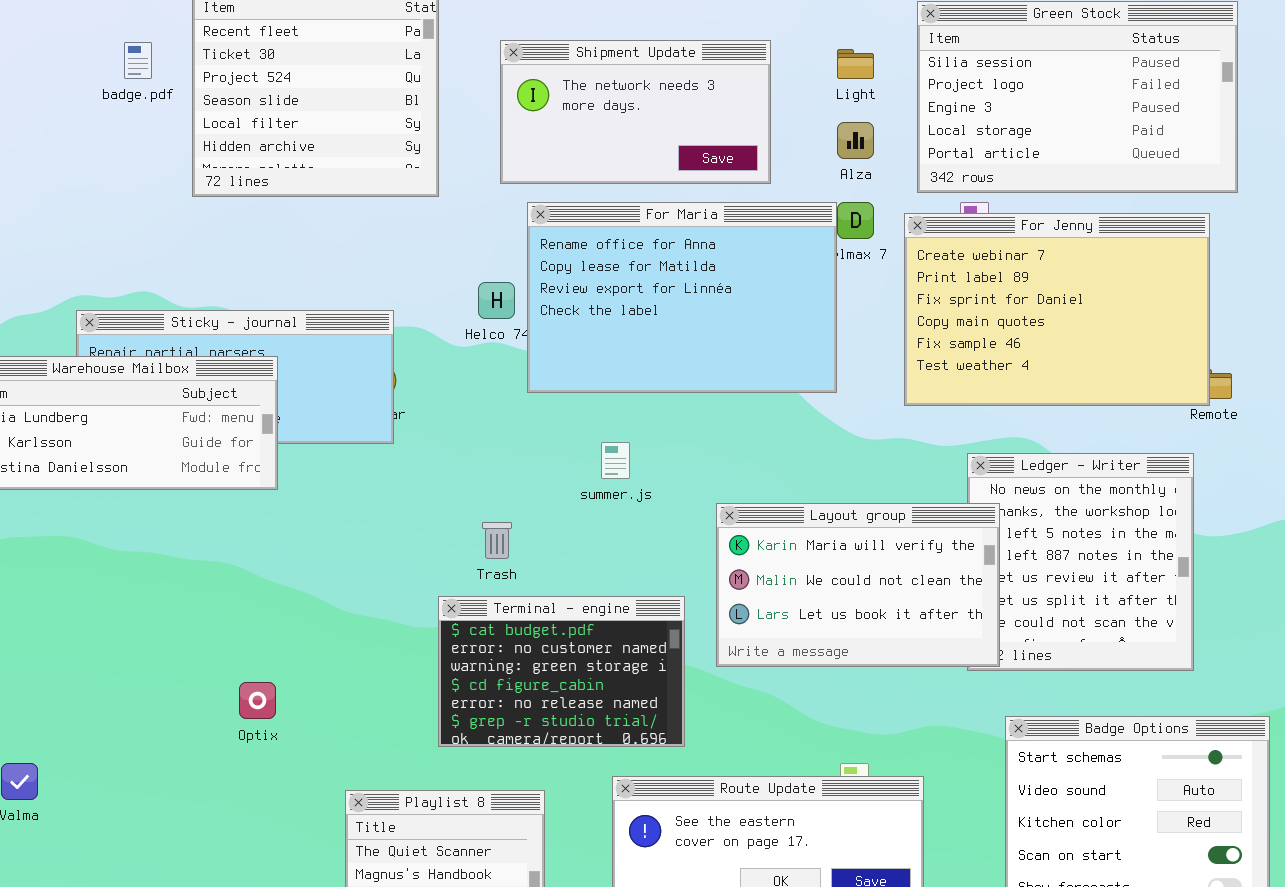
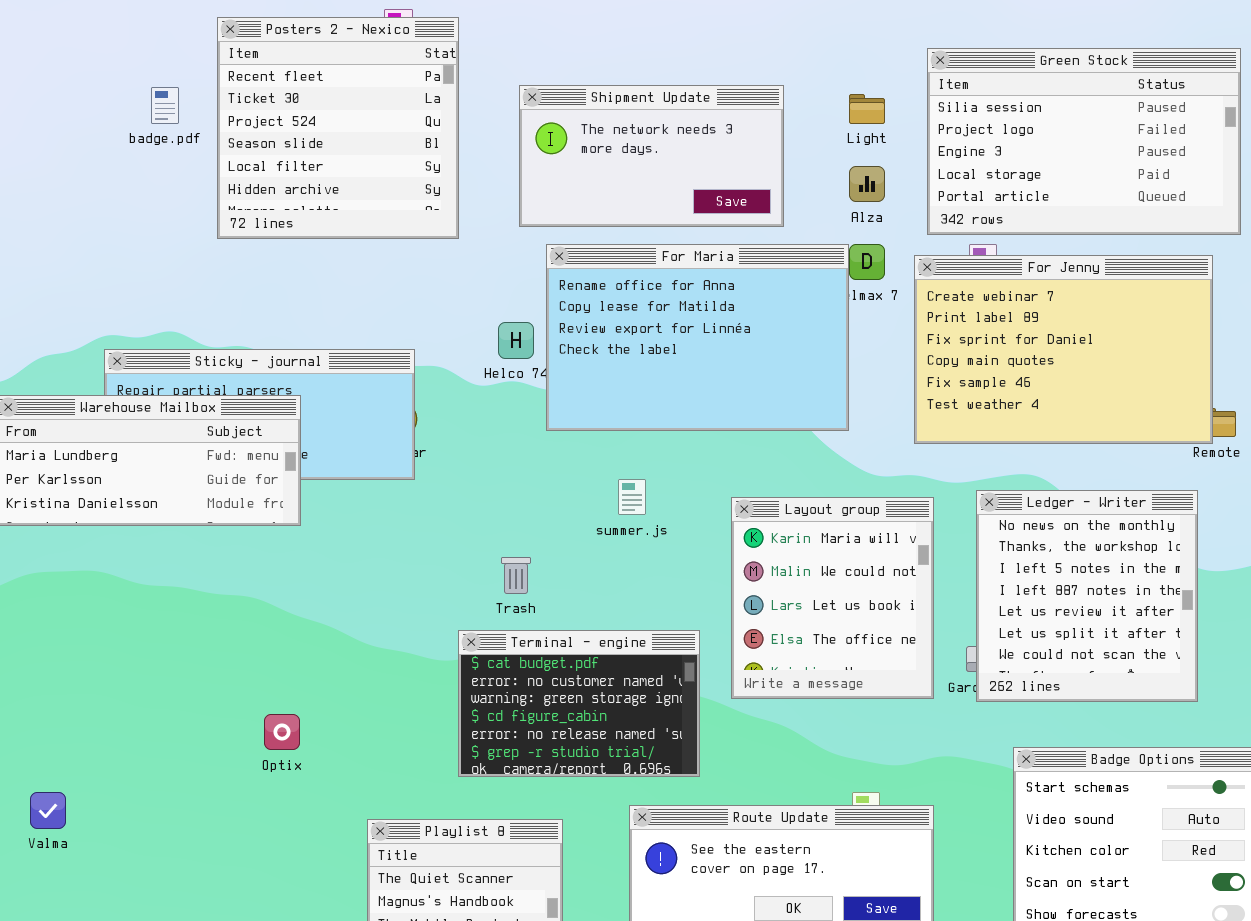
Layout group: [716,503,1000,667] -> [731,497,934,699], resized

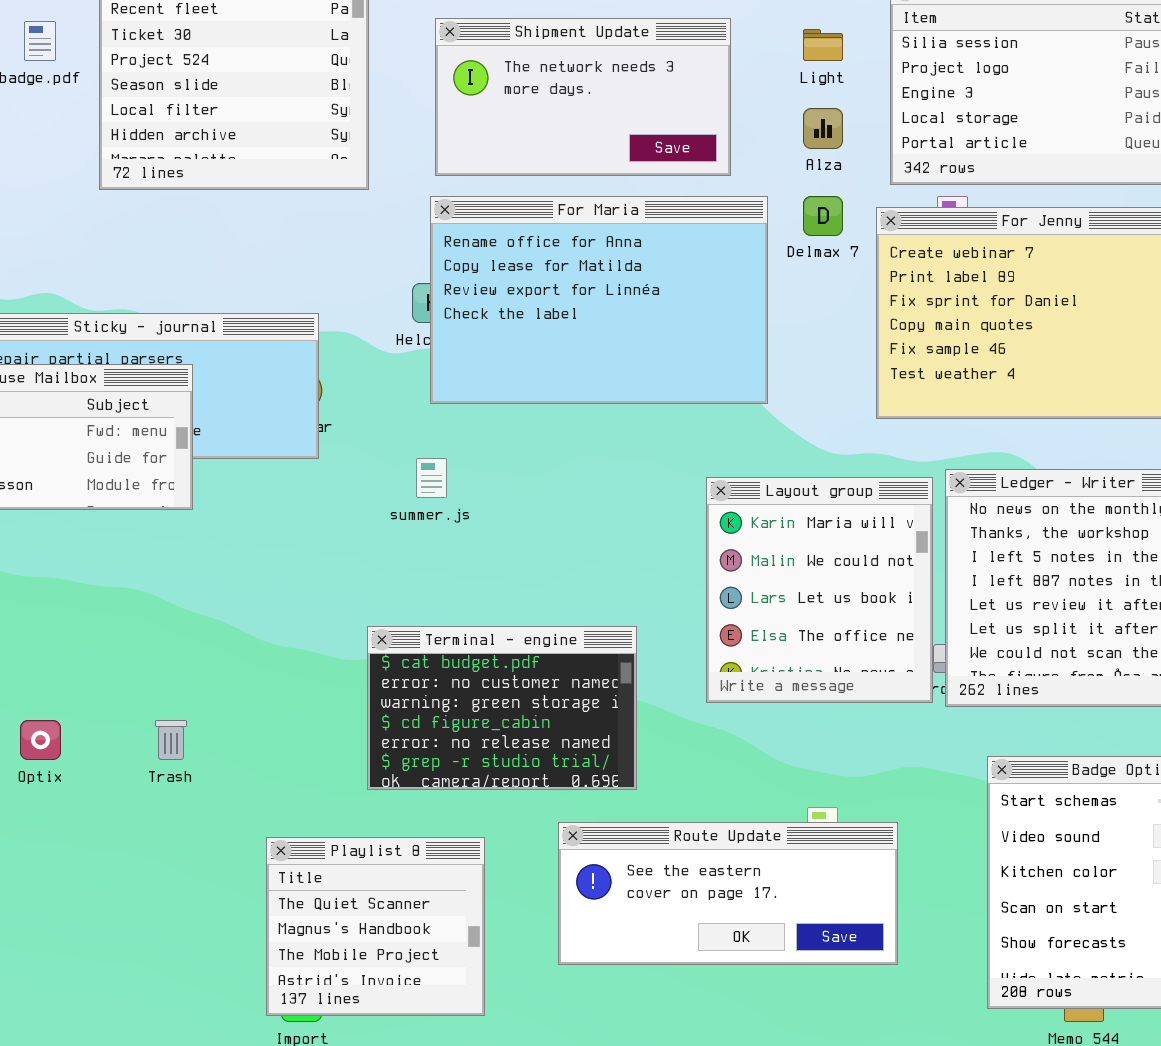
For Maria: [546,244,849,431] -> [430,196,768,404], moved
summer.js: [618,479,646,515] -> [416,458,447,498], moved
Layout group: [731,497,934,699] -> [706,477,933,703], moved
Trash: [501,557,531,594] -> [155,720,187,760], moved
Optix: [264,714,300,750] -> [20,720,61,760], moved

